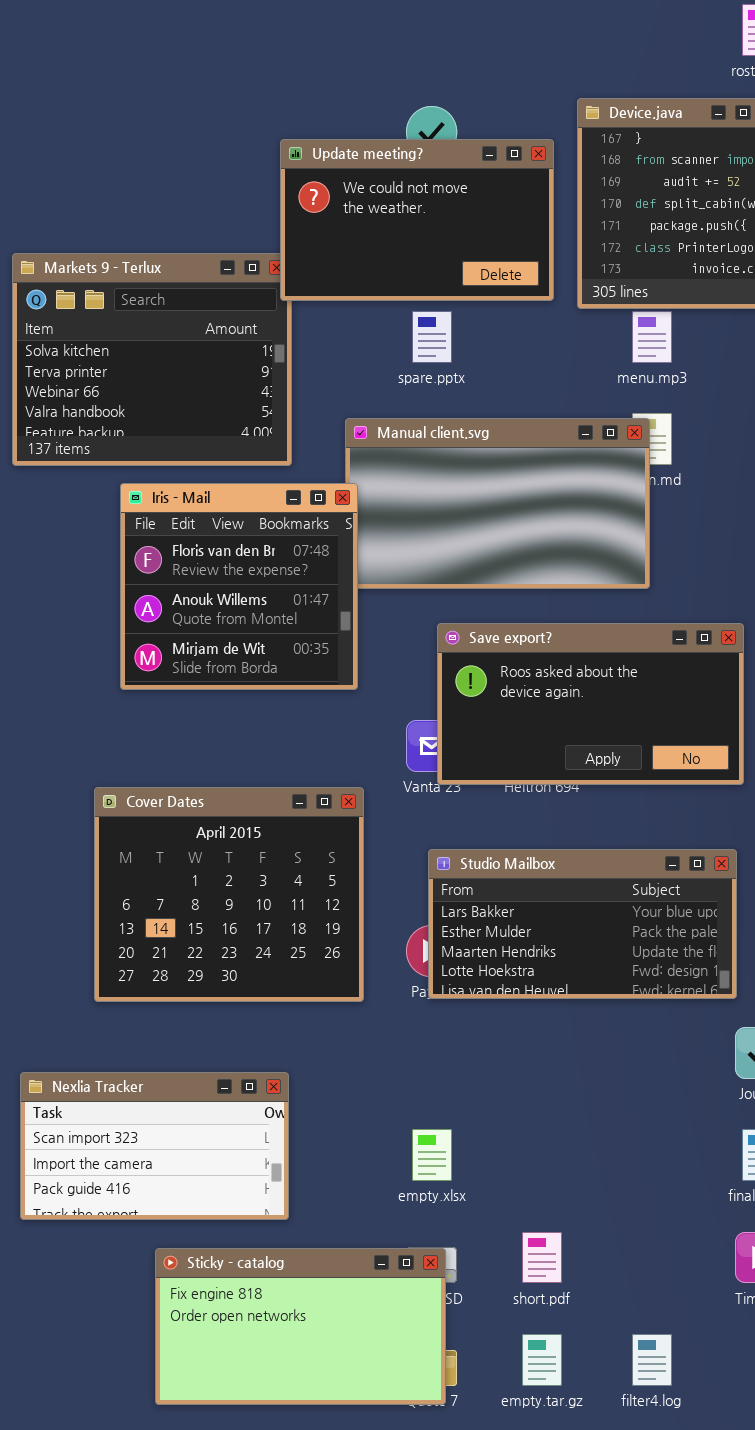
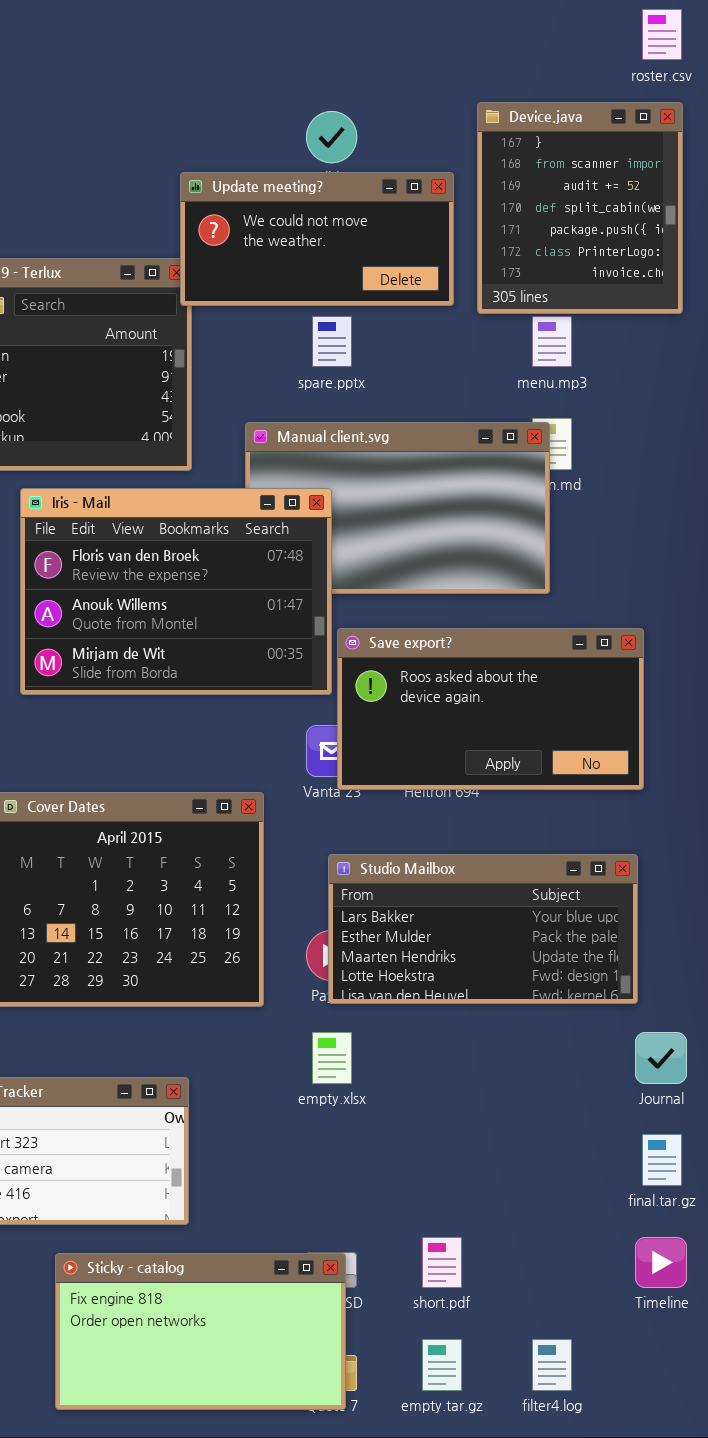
Update meeting?: [280,139,554,301] -> [180,172,454,306], resized
Iris - Mail: [120,483,358,690] -> [20,488,332,695], resized
empty.xlsx: [412,1129,452,1181] -> [312,1032,352,1084], moved

